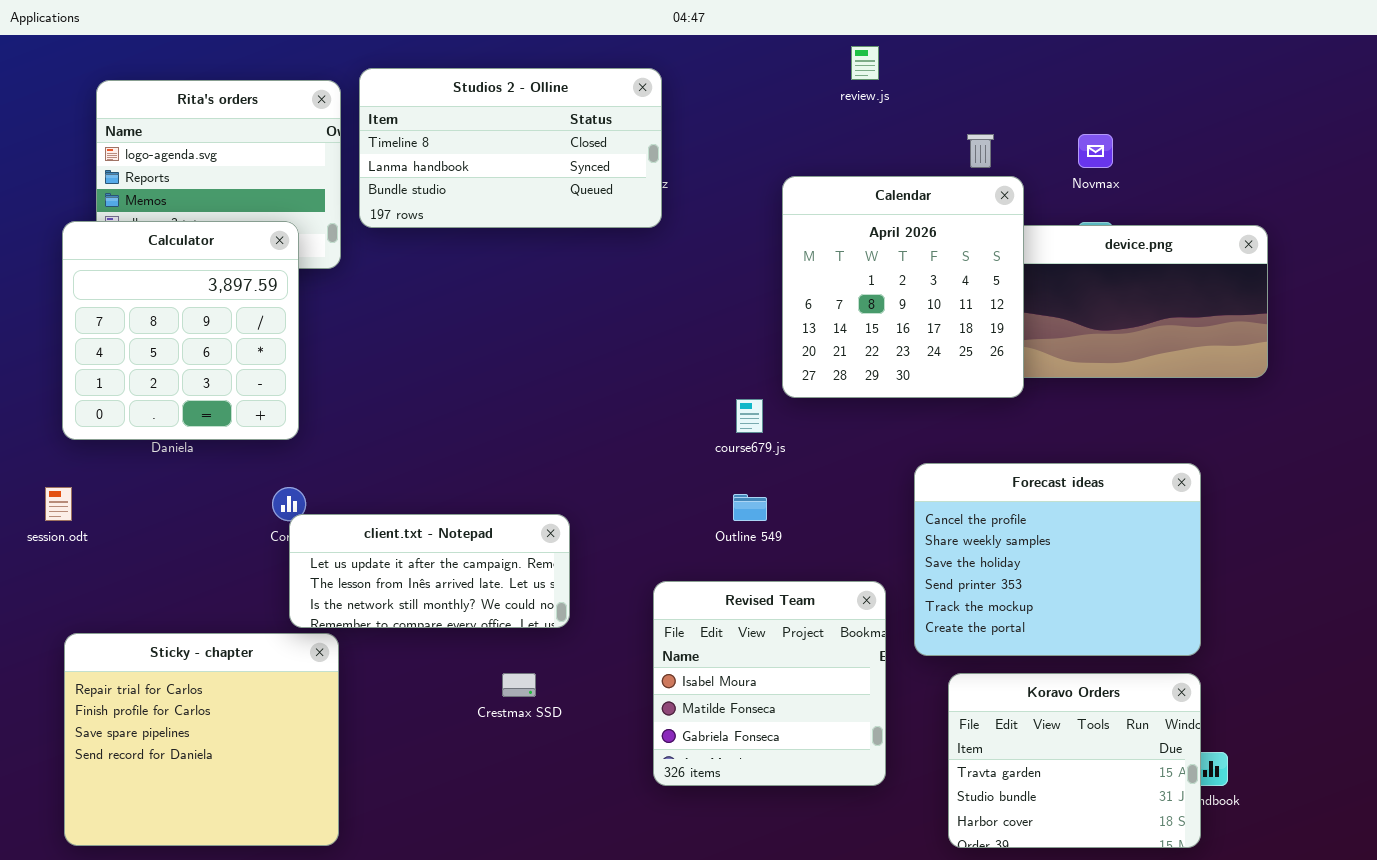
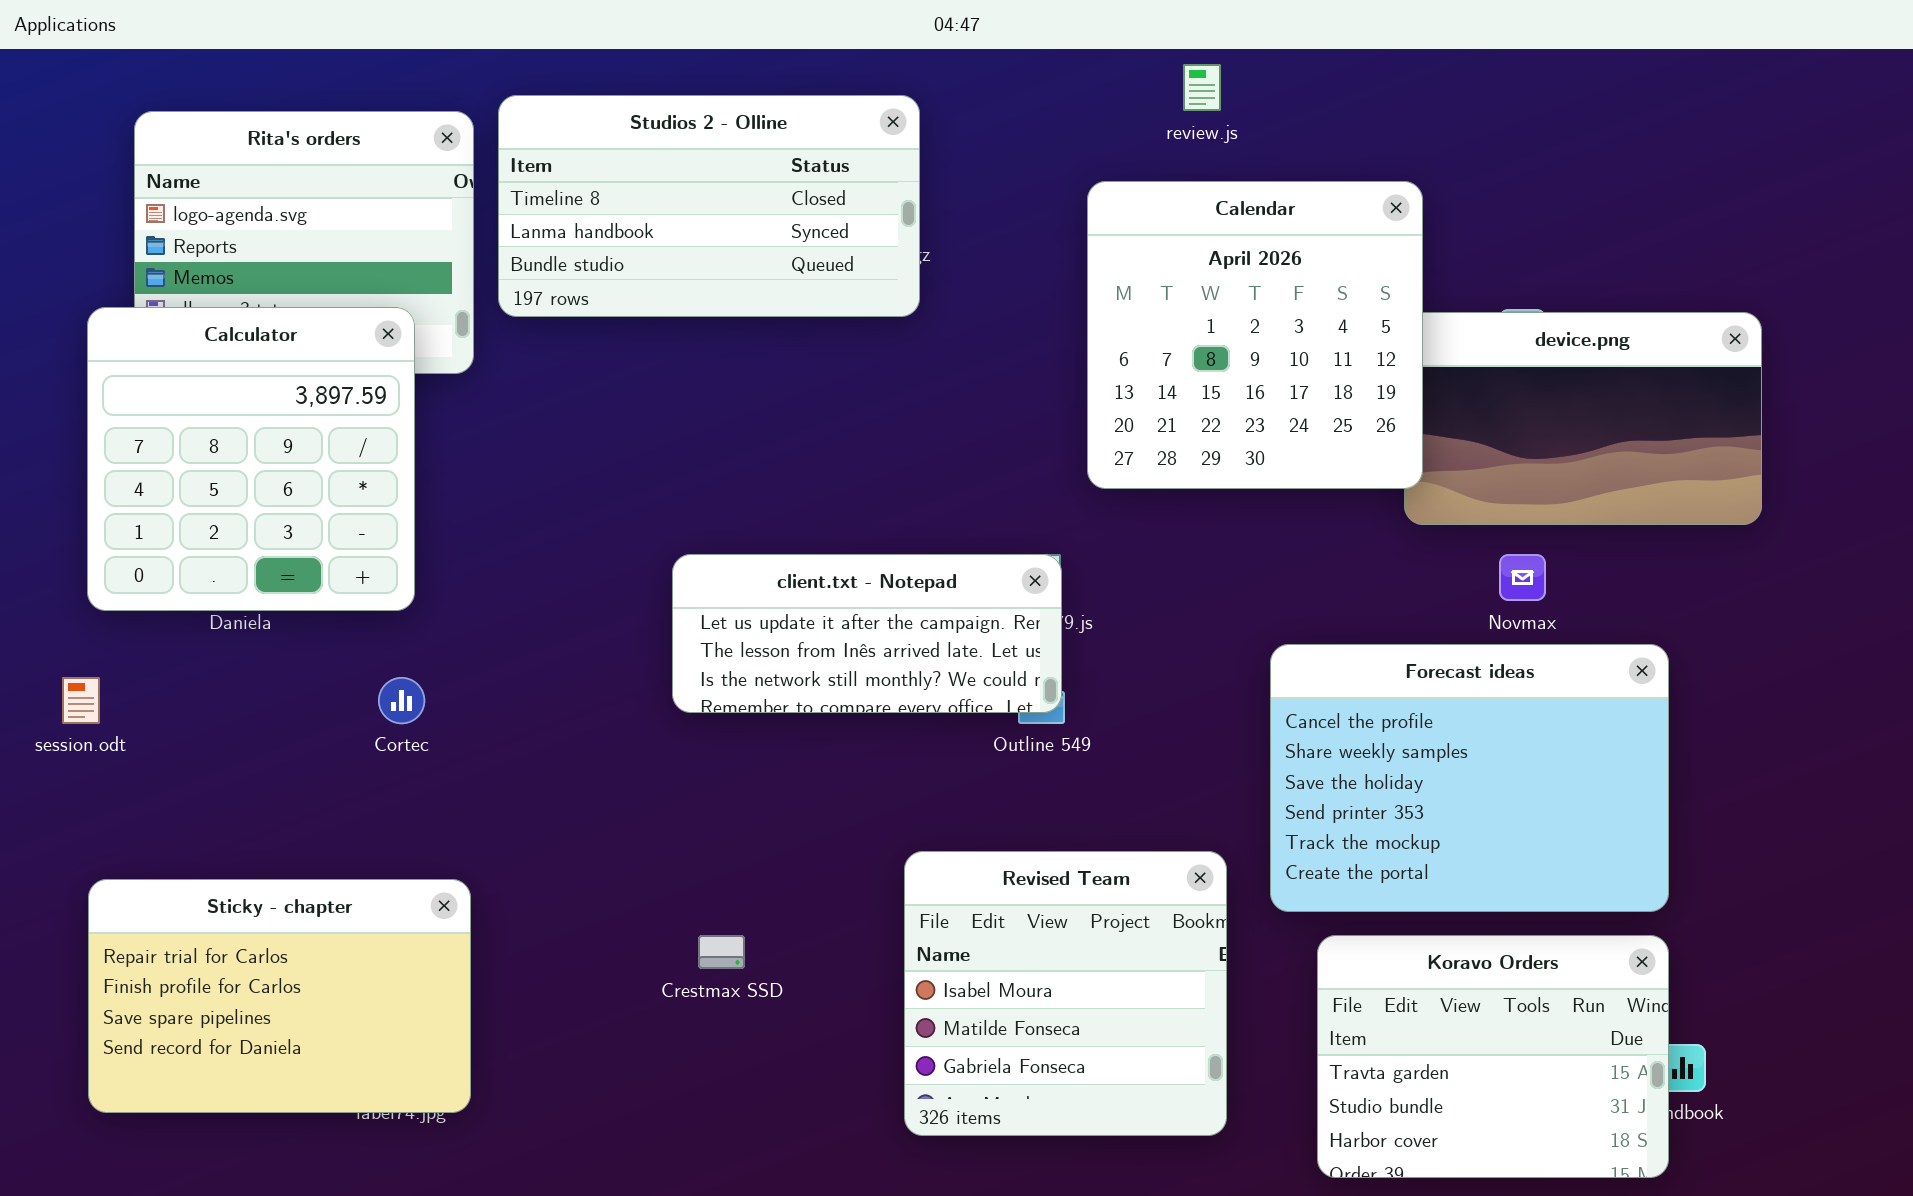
Novmax: [1078,134,1113,168] -> [1499,554,1546,601], moved
Calendar: [782,176,1024,398] -> [1087,181,1423,489], moved
client.txt - Notepad: [289,514,570,628] -> [672,554,1062,713], moved
Revised Team: [653,581,886,786] -> [904,851,1227,1136], moved
Sticky - chapter: [64,633,339,846] -> [88,879,471,1113], resized

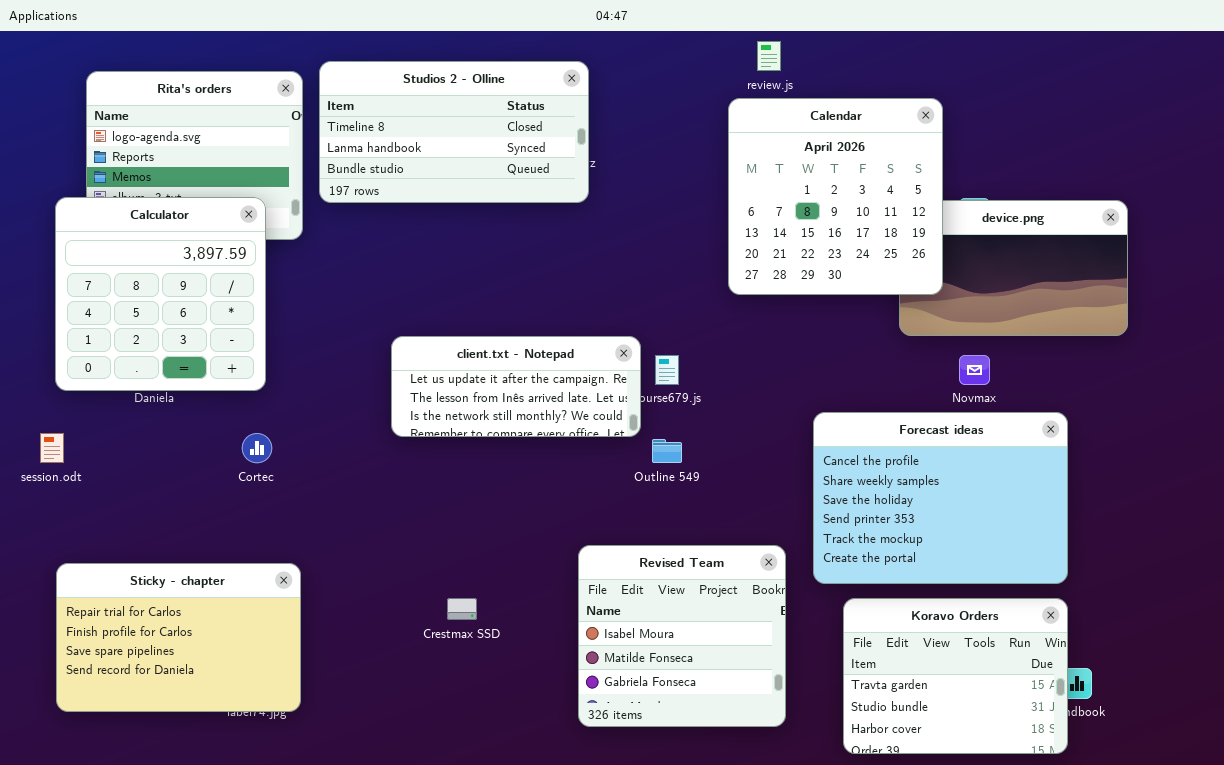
Calendar: [1087,181,1423,489] -> [728,98,943,295], moved
client.txt - Notepad: [672,554,1062,713] -> [391,336,641,437], moved

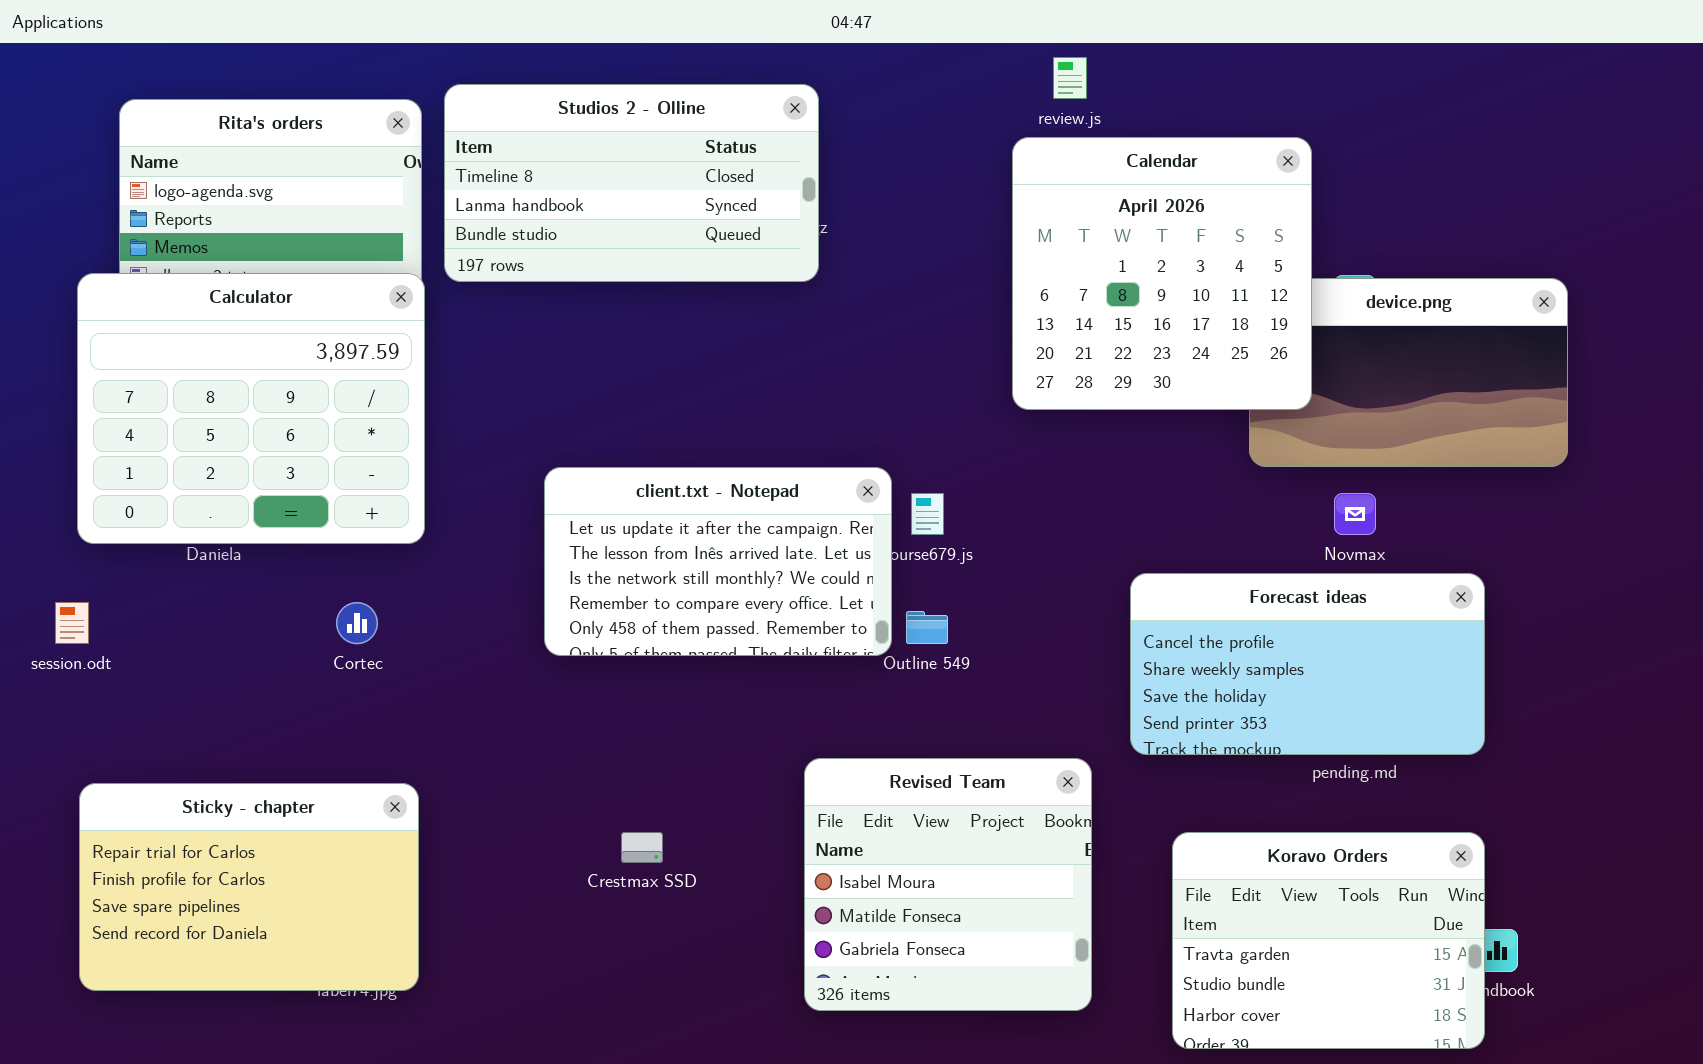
Calculator: [55,197,266,391] -> [77,273,425,544], resized
client.txt - Notepad: [391,336,641,437] -> [544,467,892,656], resized
Forecast ideas: [813,412,1068,584] -> [1130,573,1485,755], resized

